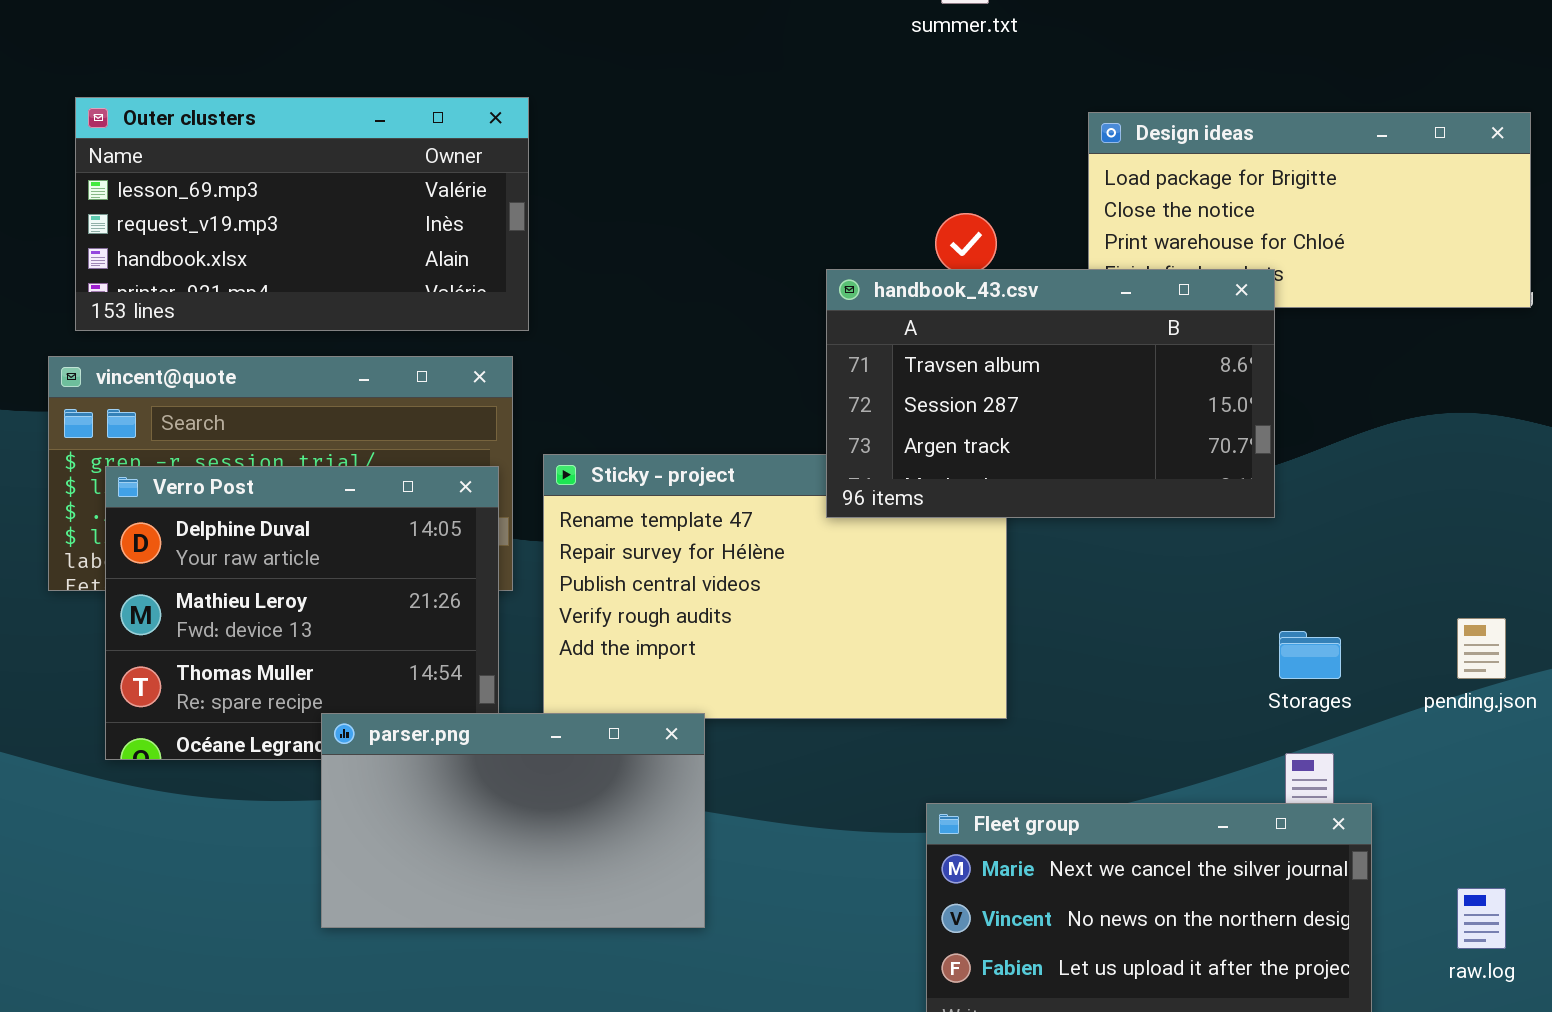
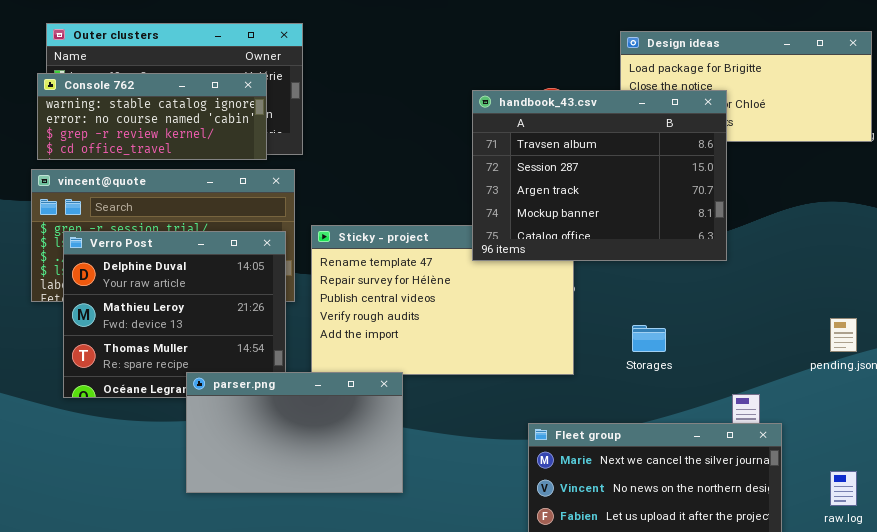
Console 762: none -> [37,73,267,160], opened
handbook_43.csv: [826,269,1275,518] -> [472,90,727,261], resized
Storages: [1279,631,1341,679] -> [632,325,666,352], moved

